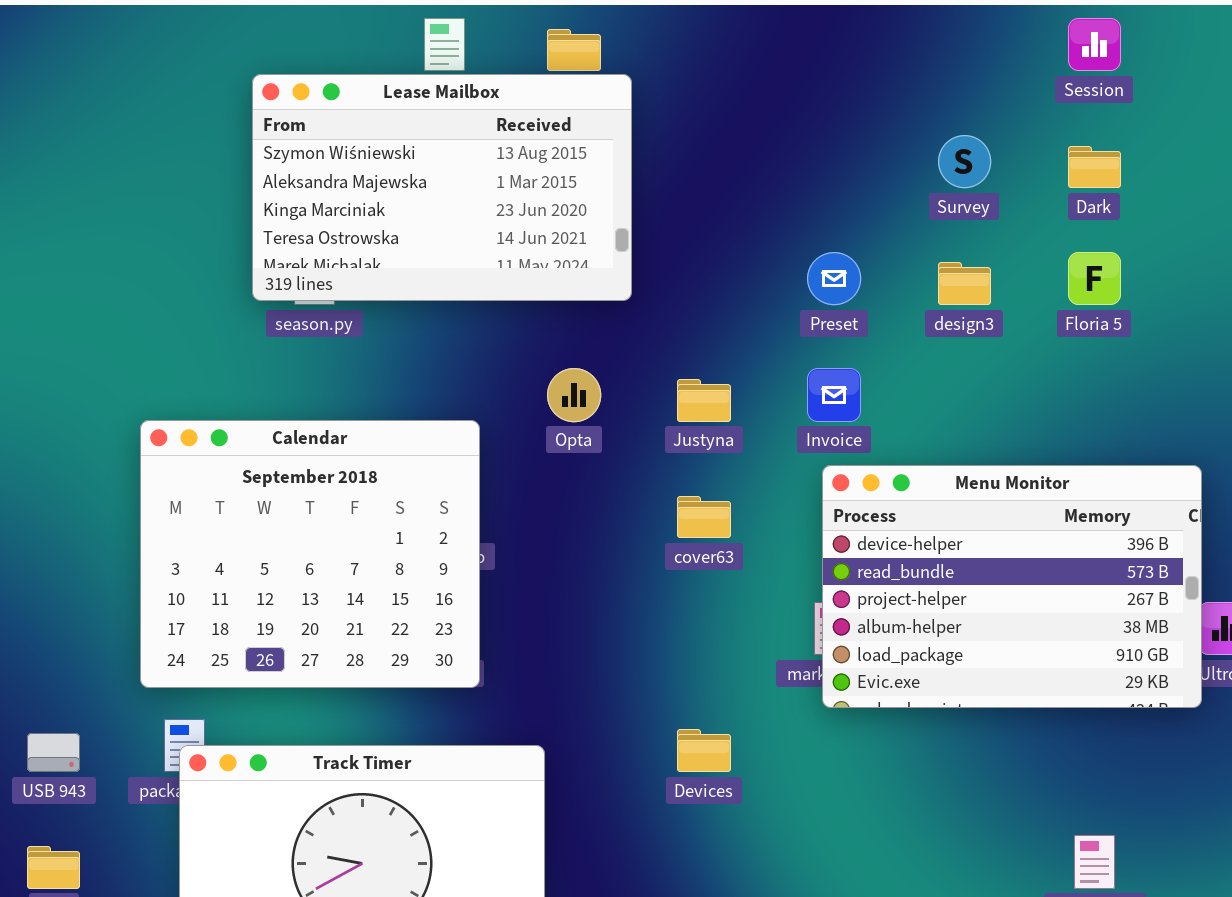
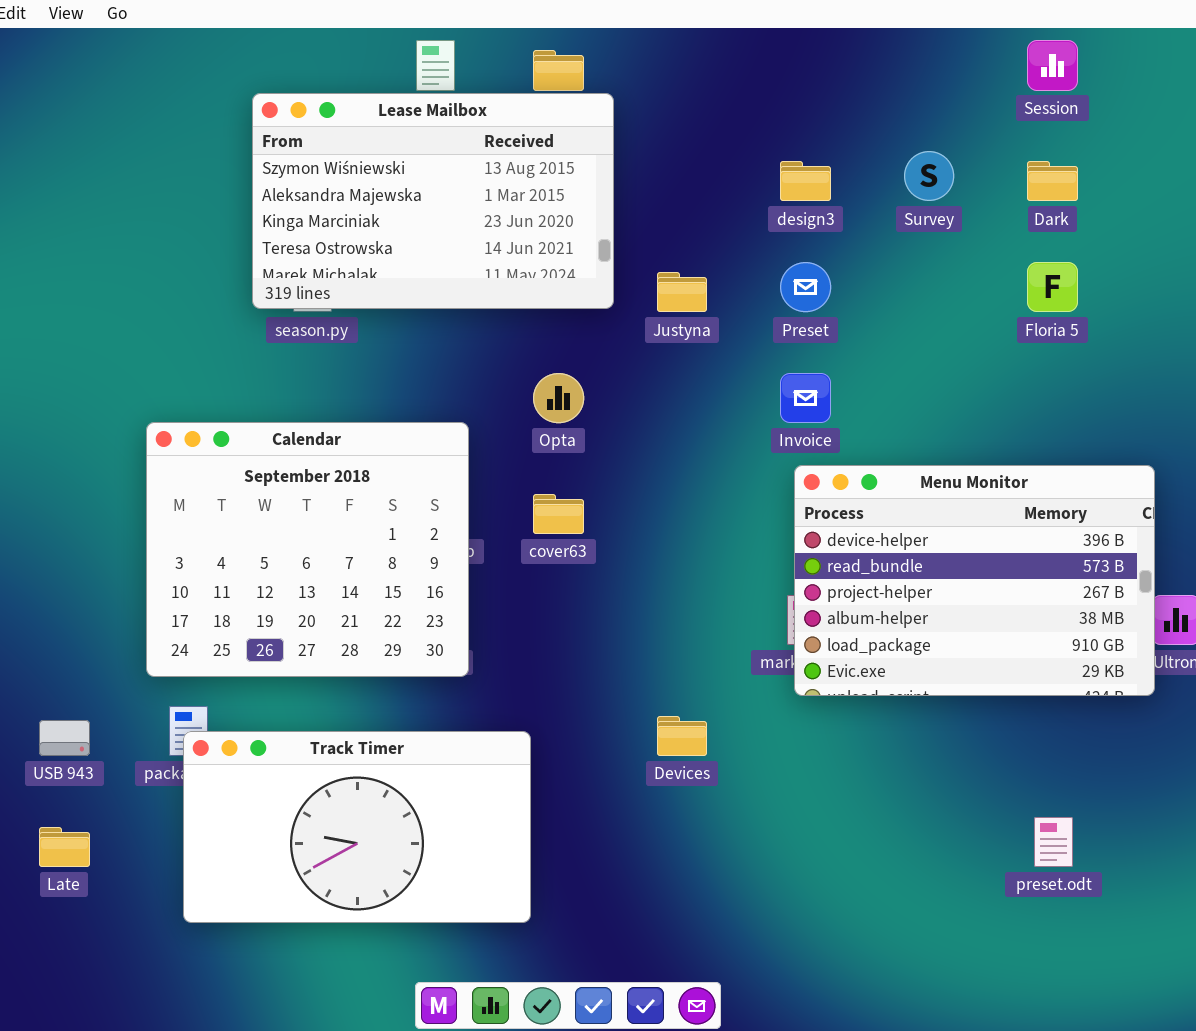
design3: [938,262,991,305] -> [780,161,831,201], moved
Justyna: [677,379,731,422] -> [657,272,707,312], moved
cover63: [677,496,731,538] -> [533,494,584,534], moved

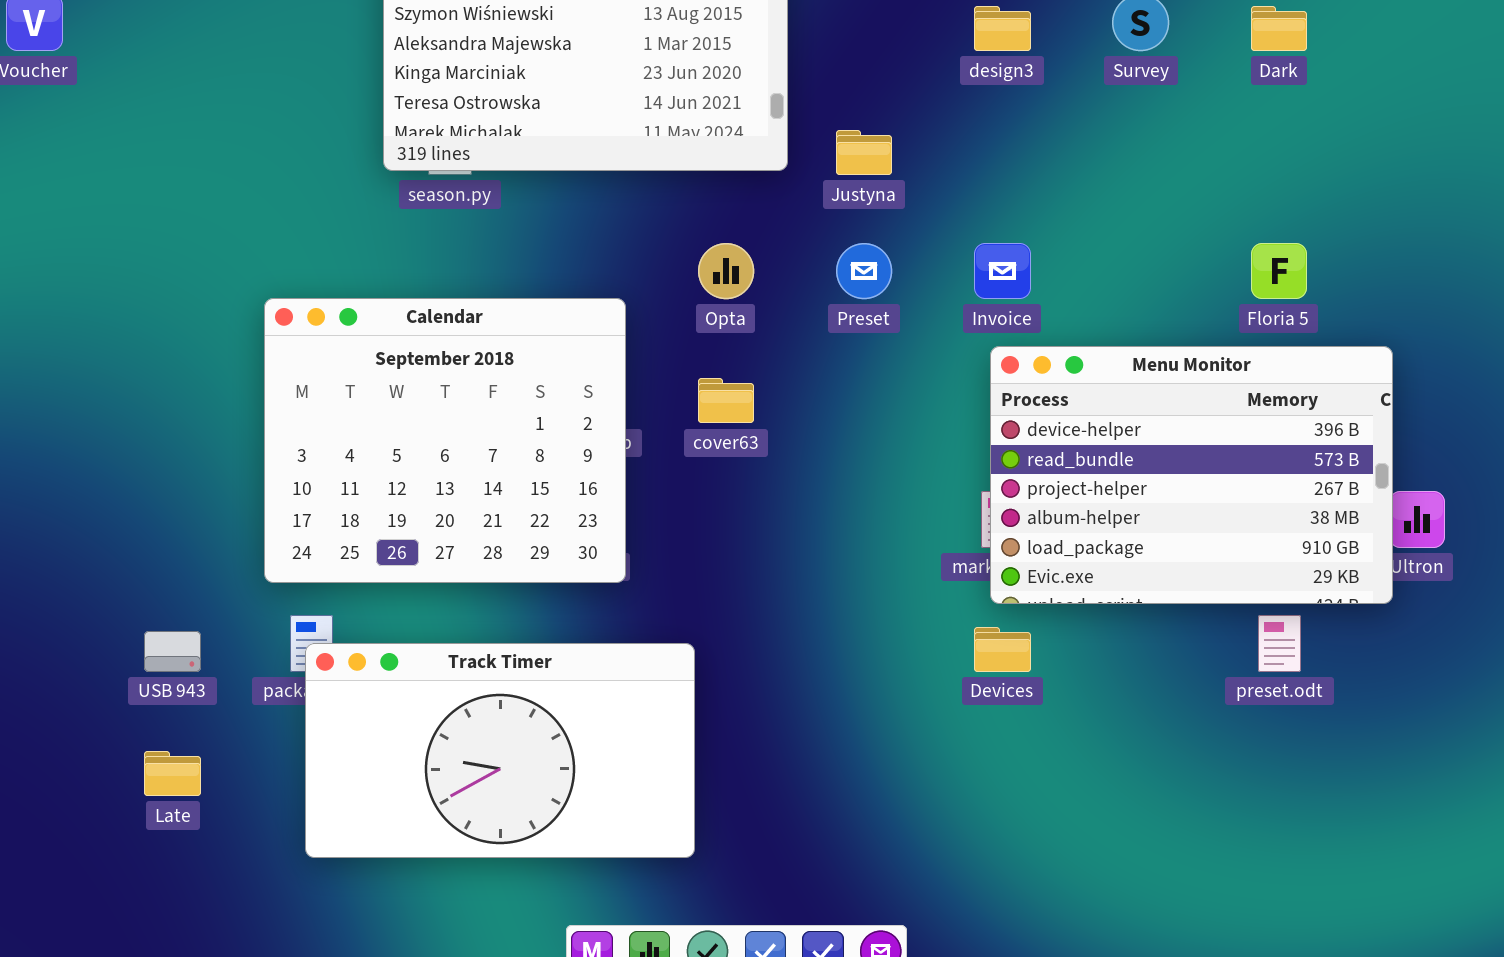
Preset: [780,262,831,312] -> [836,243,892,299], moved
Floria 5: [1027,262,1078,312] -> [1251,243,1307,299], moved
Devices: [657,716,707,756] -> [974,627,1031,672], moved
preset.odt: [1034,817,1073,867] -> [1258,615,1301,672], moved

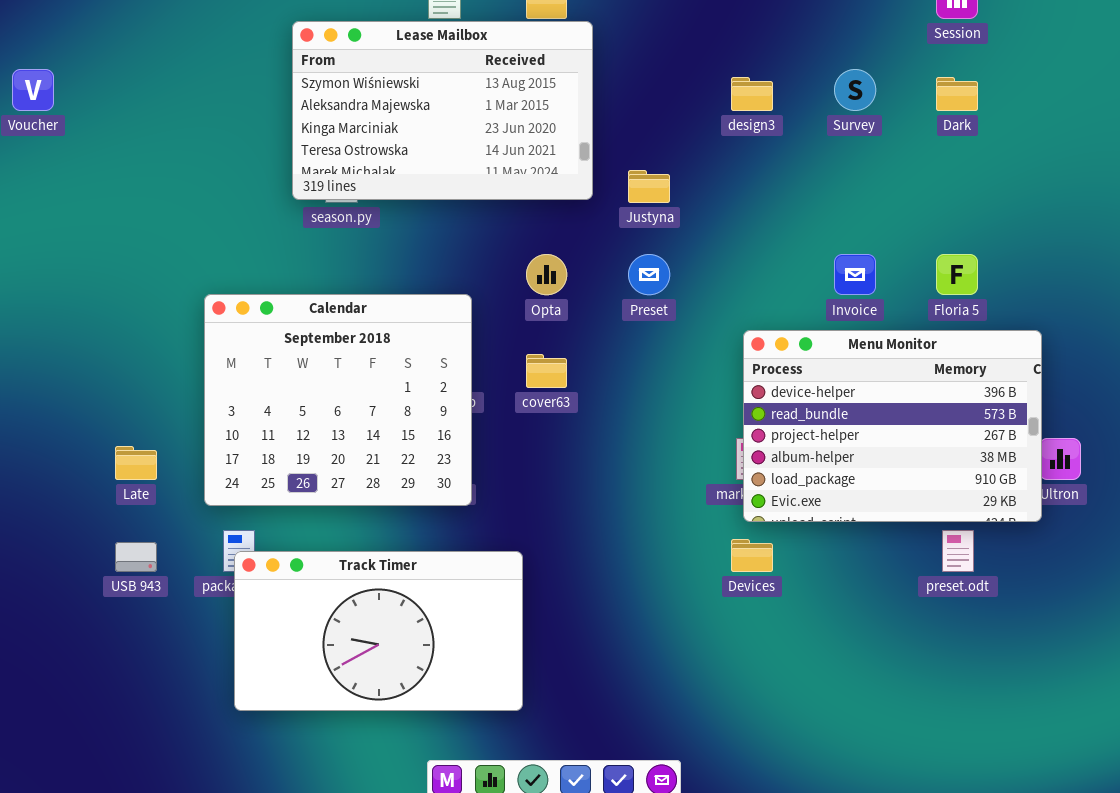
Invoice: [974,243,1031,299] -> [834,254,876,295], moved
Late: [144,751,201,796] -> [115,446,157,480], moved

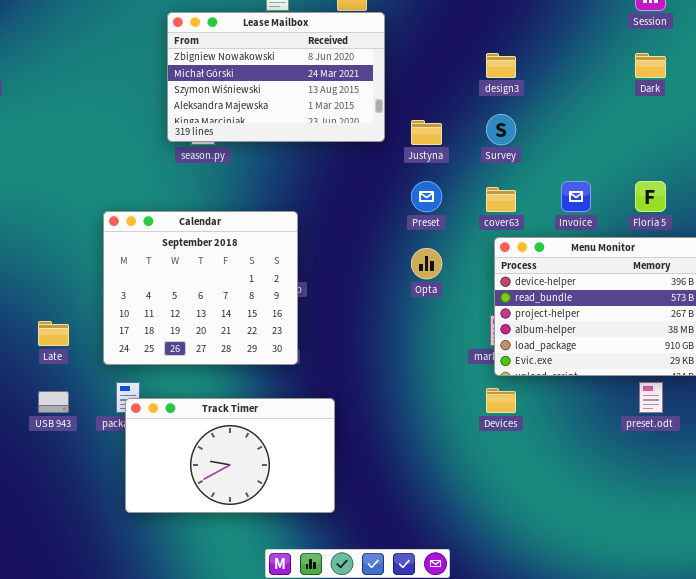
Lease Mailbox: [292,21,593,200] -> [167,12,385,142], scrolled up 2 rows
Survey: [834,69,876,111] -> [486,114,516,145], moved
Opta: [526,254,567,295] -> [411,248,442,279], moved
cover63: [526,354,567,388] -> [486,187,516,212], moved

